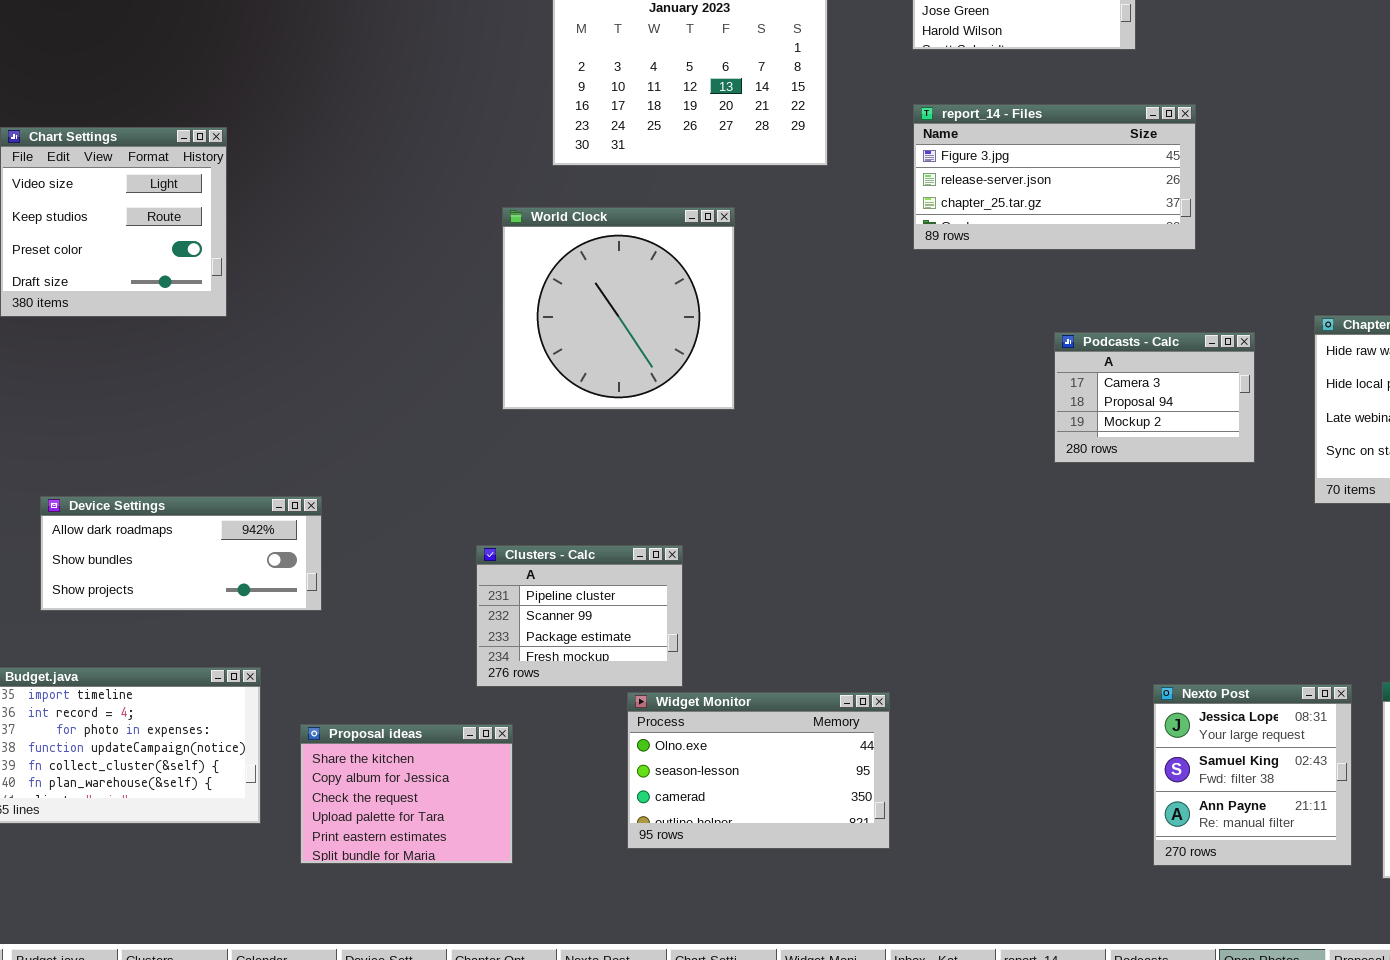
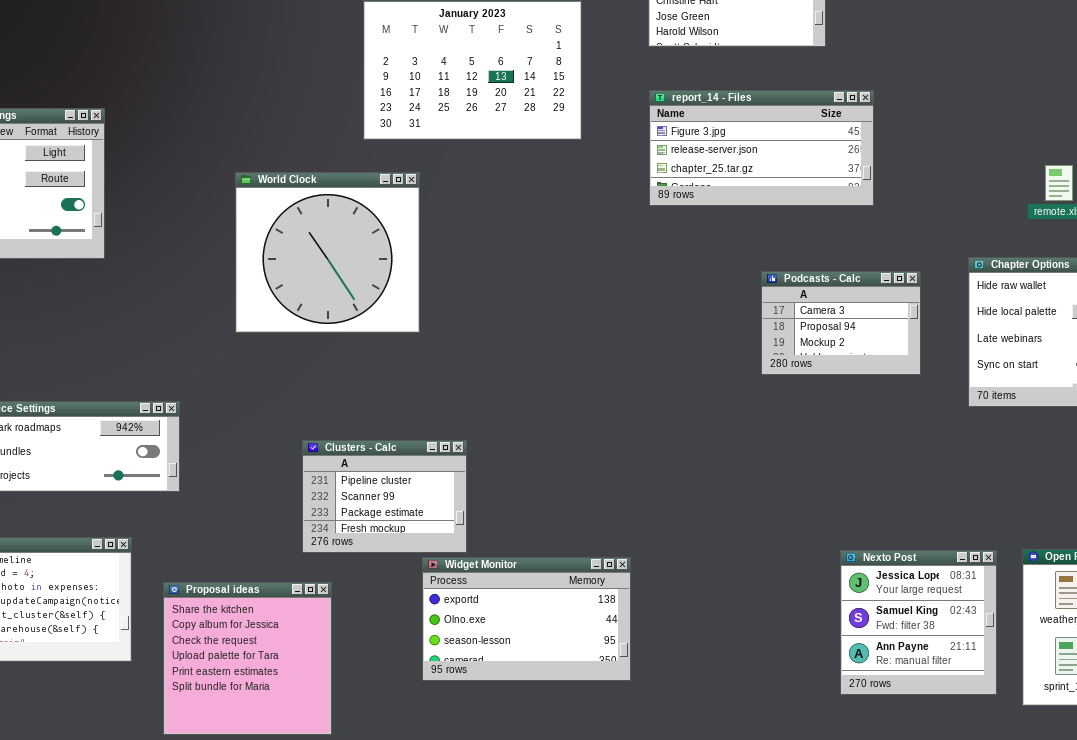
World Clock: [502,207,735,410] -> [235,172,420,333], moved
Widget Monitor: [627,692,890,849] -> [422,557,631,681], scrolled up 1 row
Proposal ideas: [300,724,513,864] -> [163,582,332,735], resized

